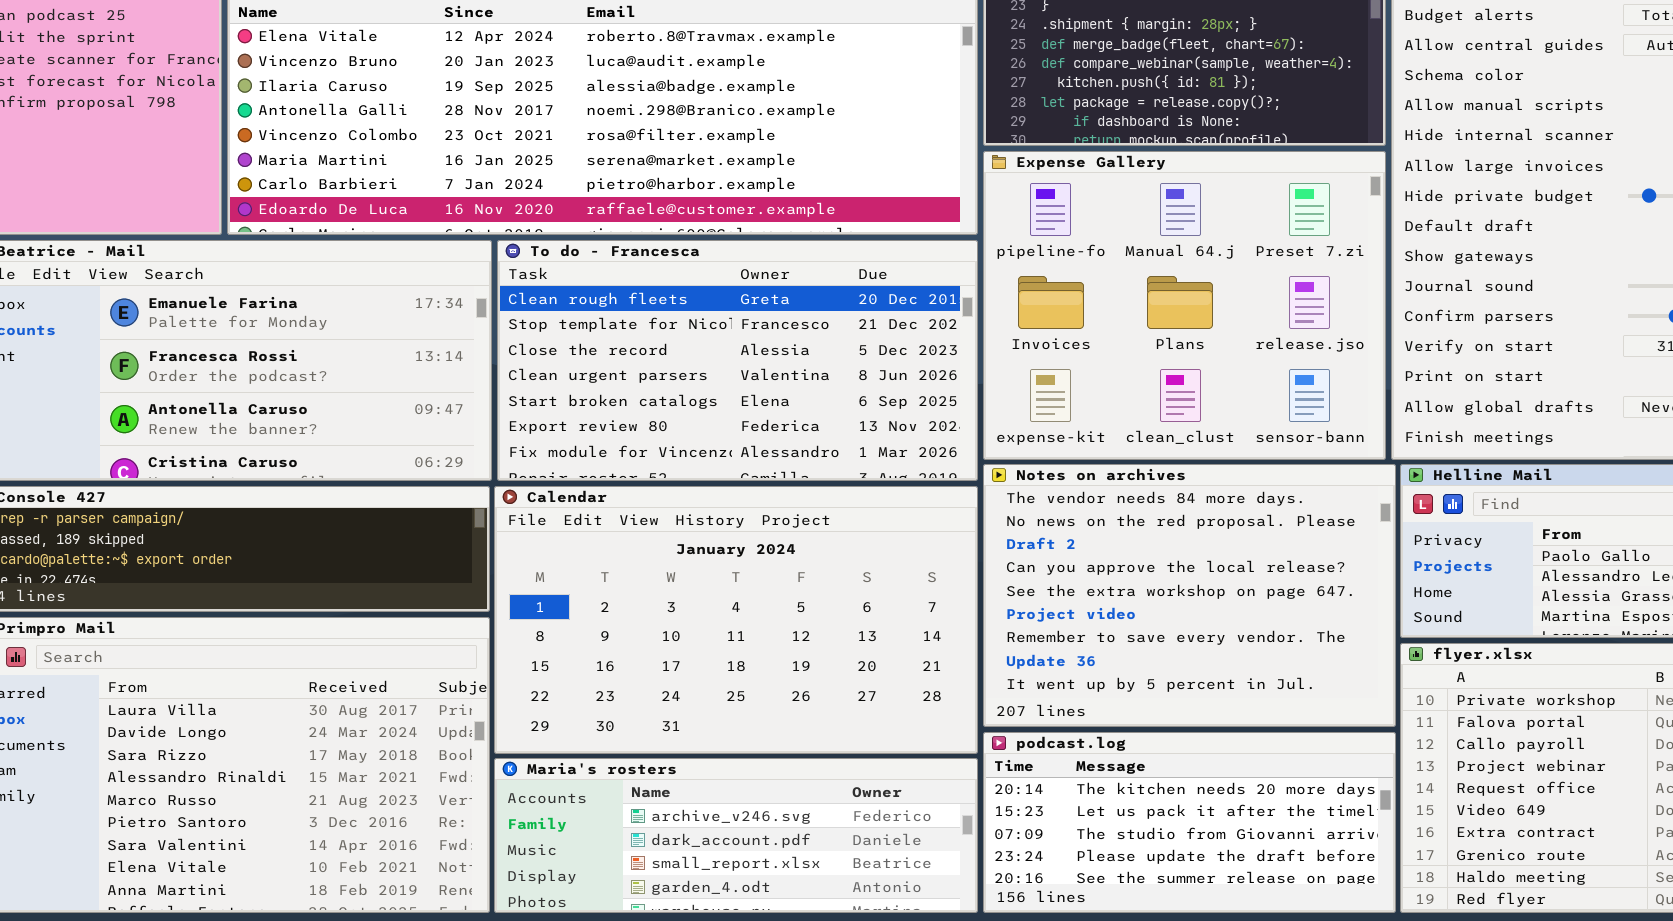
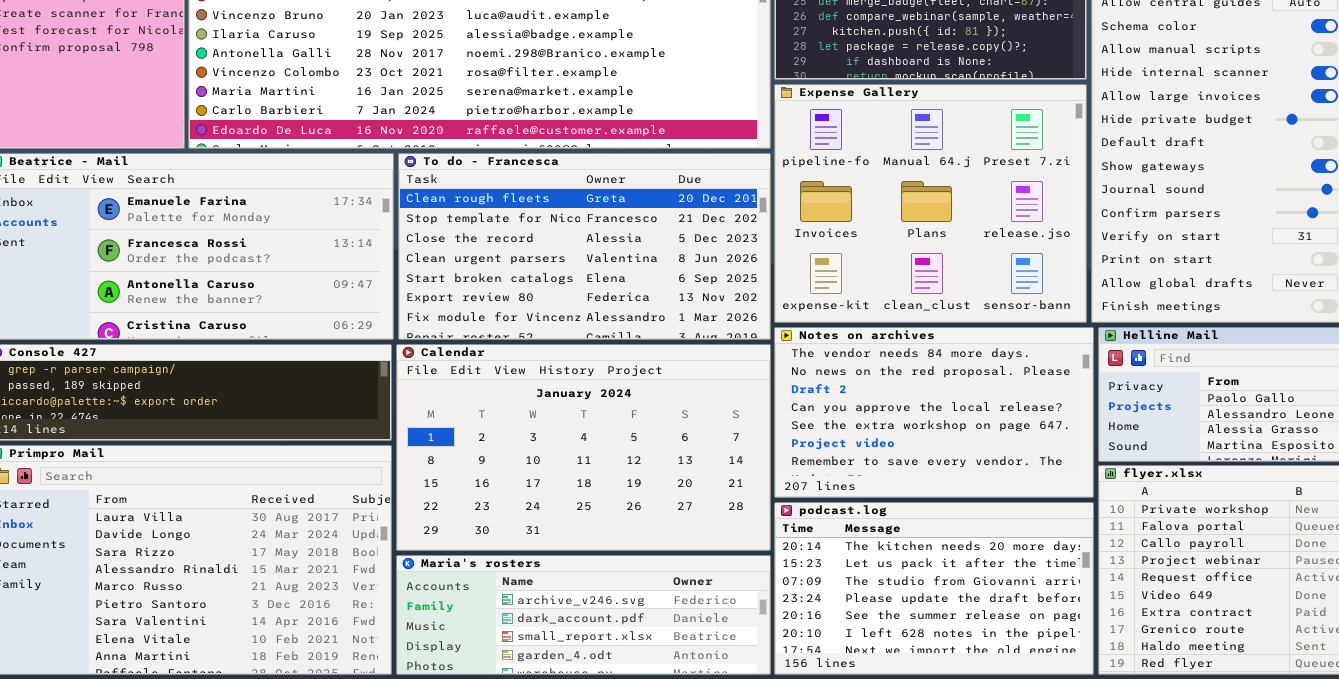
Notes on archives: [983,464,1396,727] -> [774,327,1094,498], resized
podcast.log: [983,732,1396,913] -> [774,502,1094,675], resized

